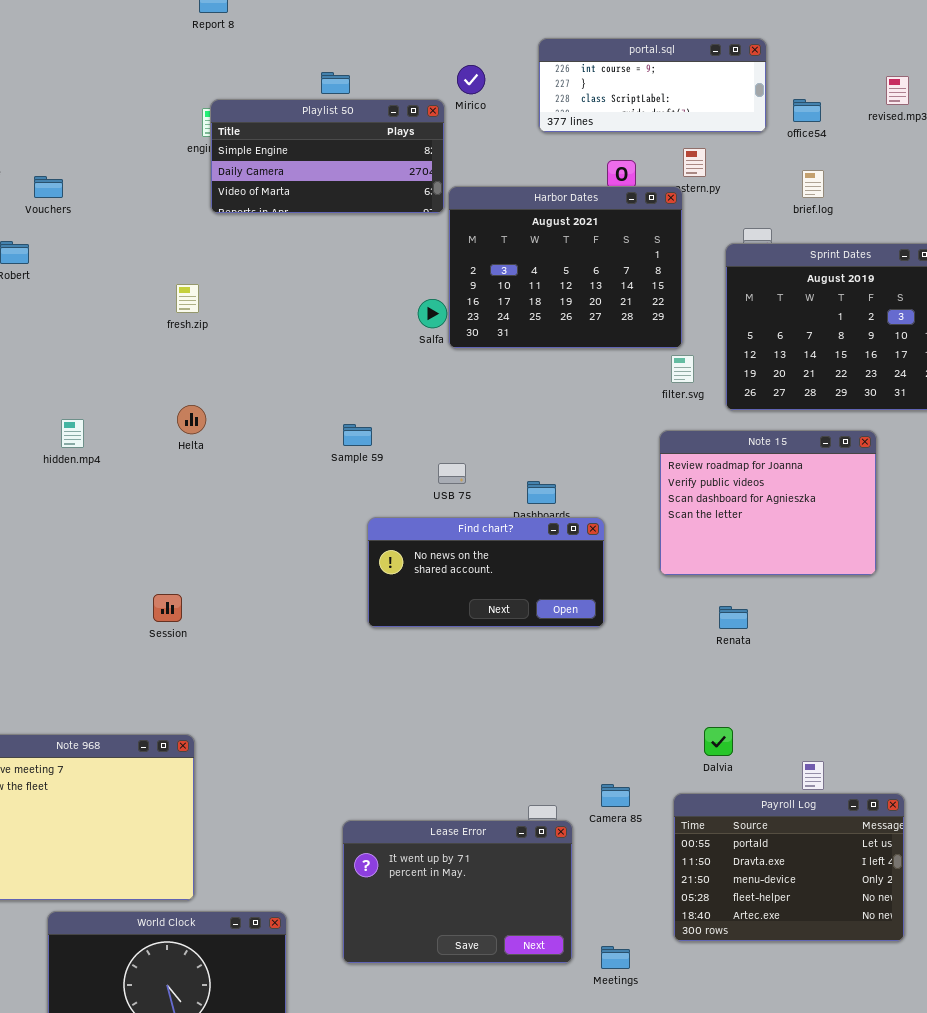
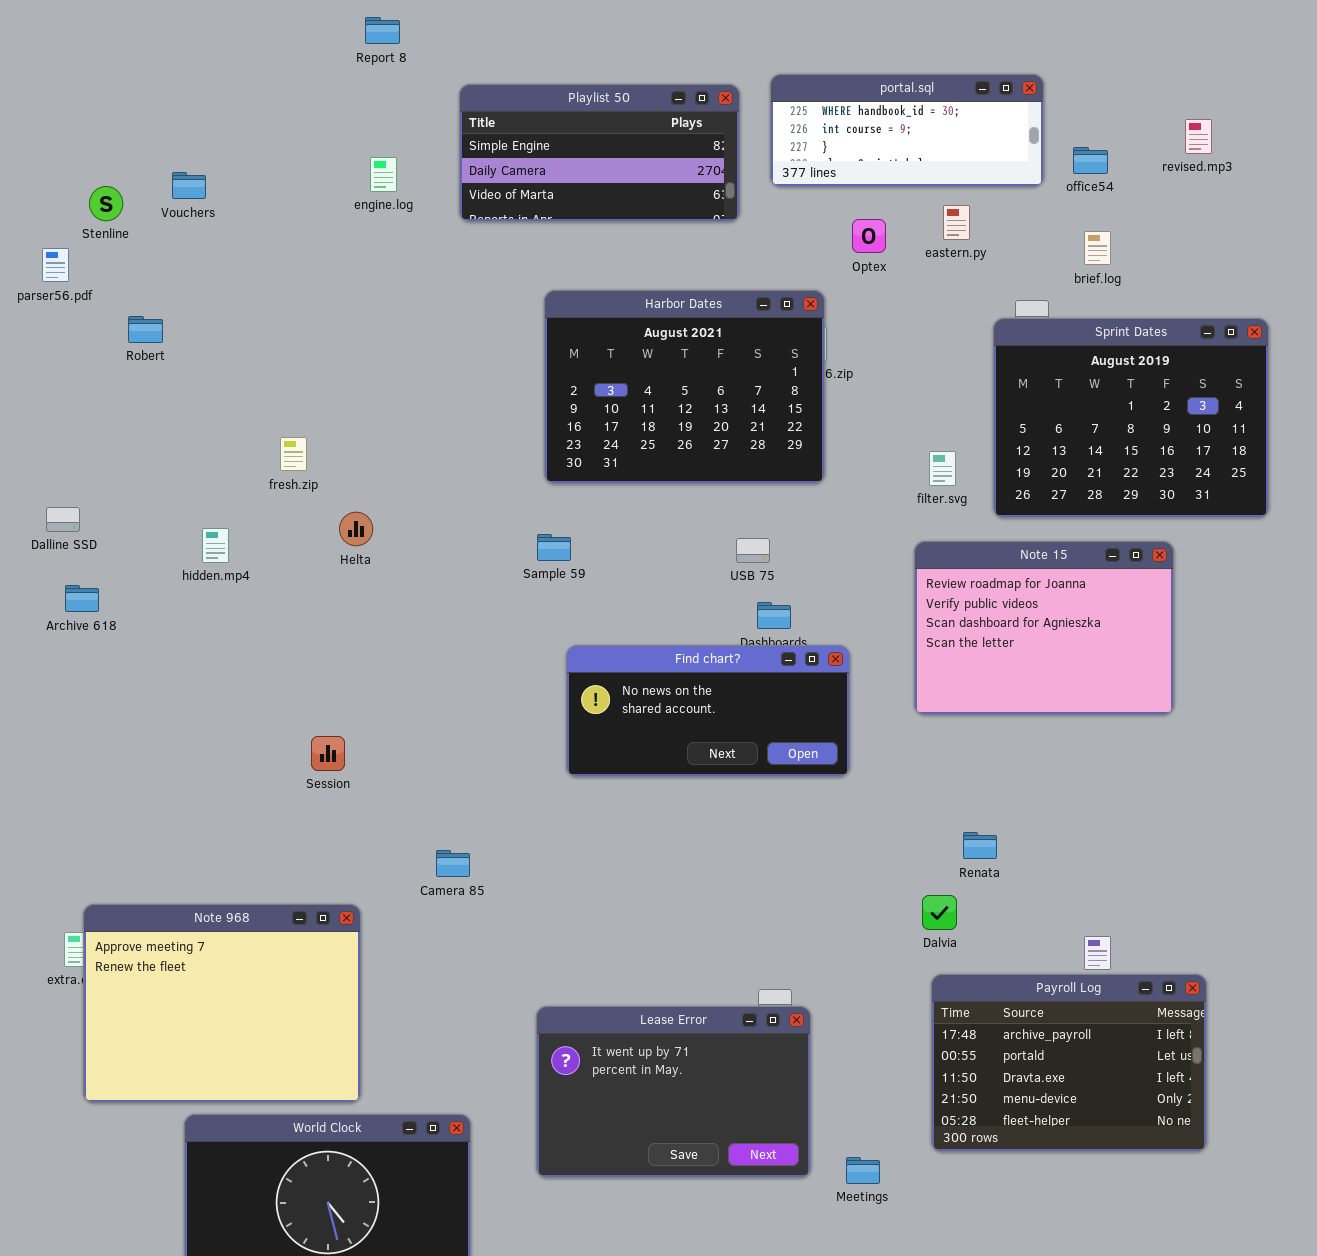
portal.sql: [538,38,767,133] -> [770,74,1044,187], scrolled up 1 row
Playlist 50: [210,99,445,214] -> [459,84,740,222], moved
Vouchers: [34,176,63,198] -> [172,172,206,199], moved
Harbor Dates: [448,186,683,349] -> [544,290,825,484], moved
fresh.zip: [176,284,199,313] -> [280,437,307,471], moved
USB 75: [438,463,466,484] -> [736,538,770,563], moved
Renata: [719,606,748,629] -> [963,832,997,859], moved
Dalvia: [704,727,733,756] -> [922,895,957,930], moved
Camera 85: [601,784,630,807] -> [436,850,470,877], moved
Payroll Log: [673,793,905,942] -> [931,974,1207,1152], scrolled up 1 row

